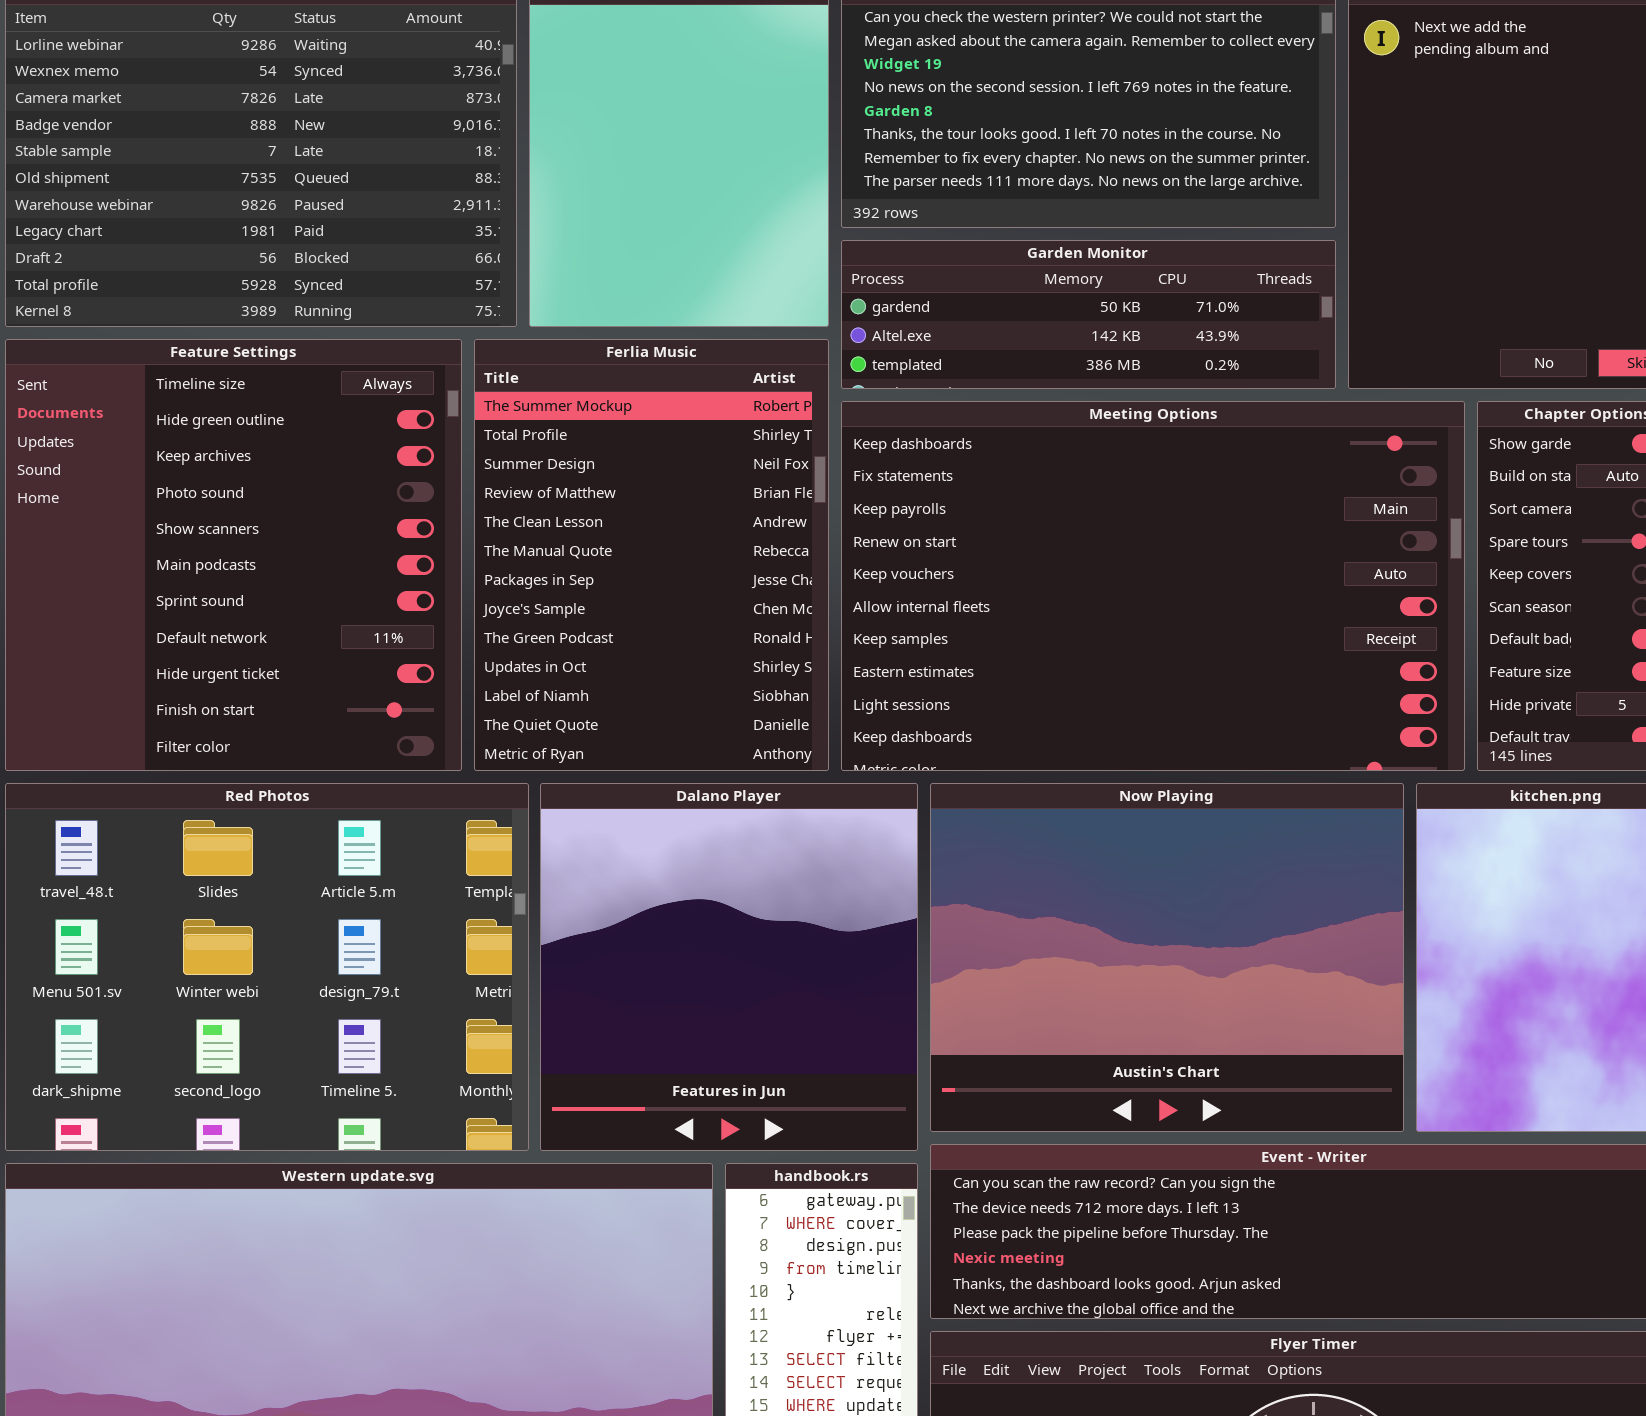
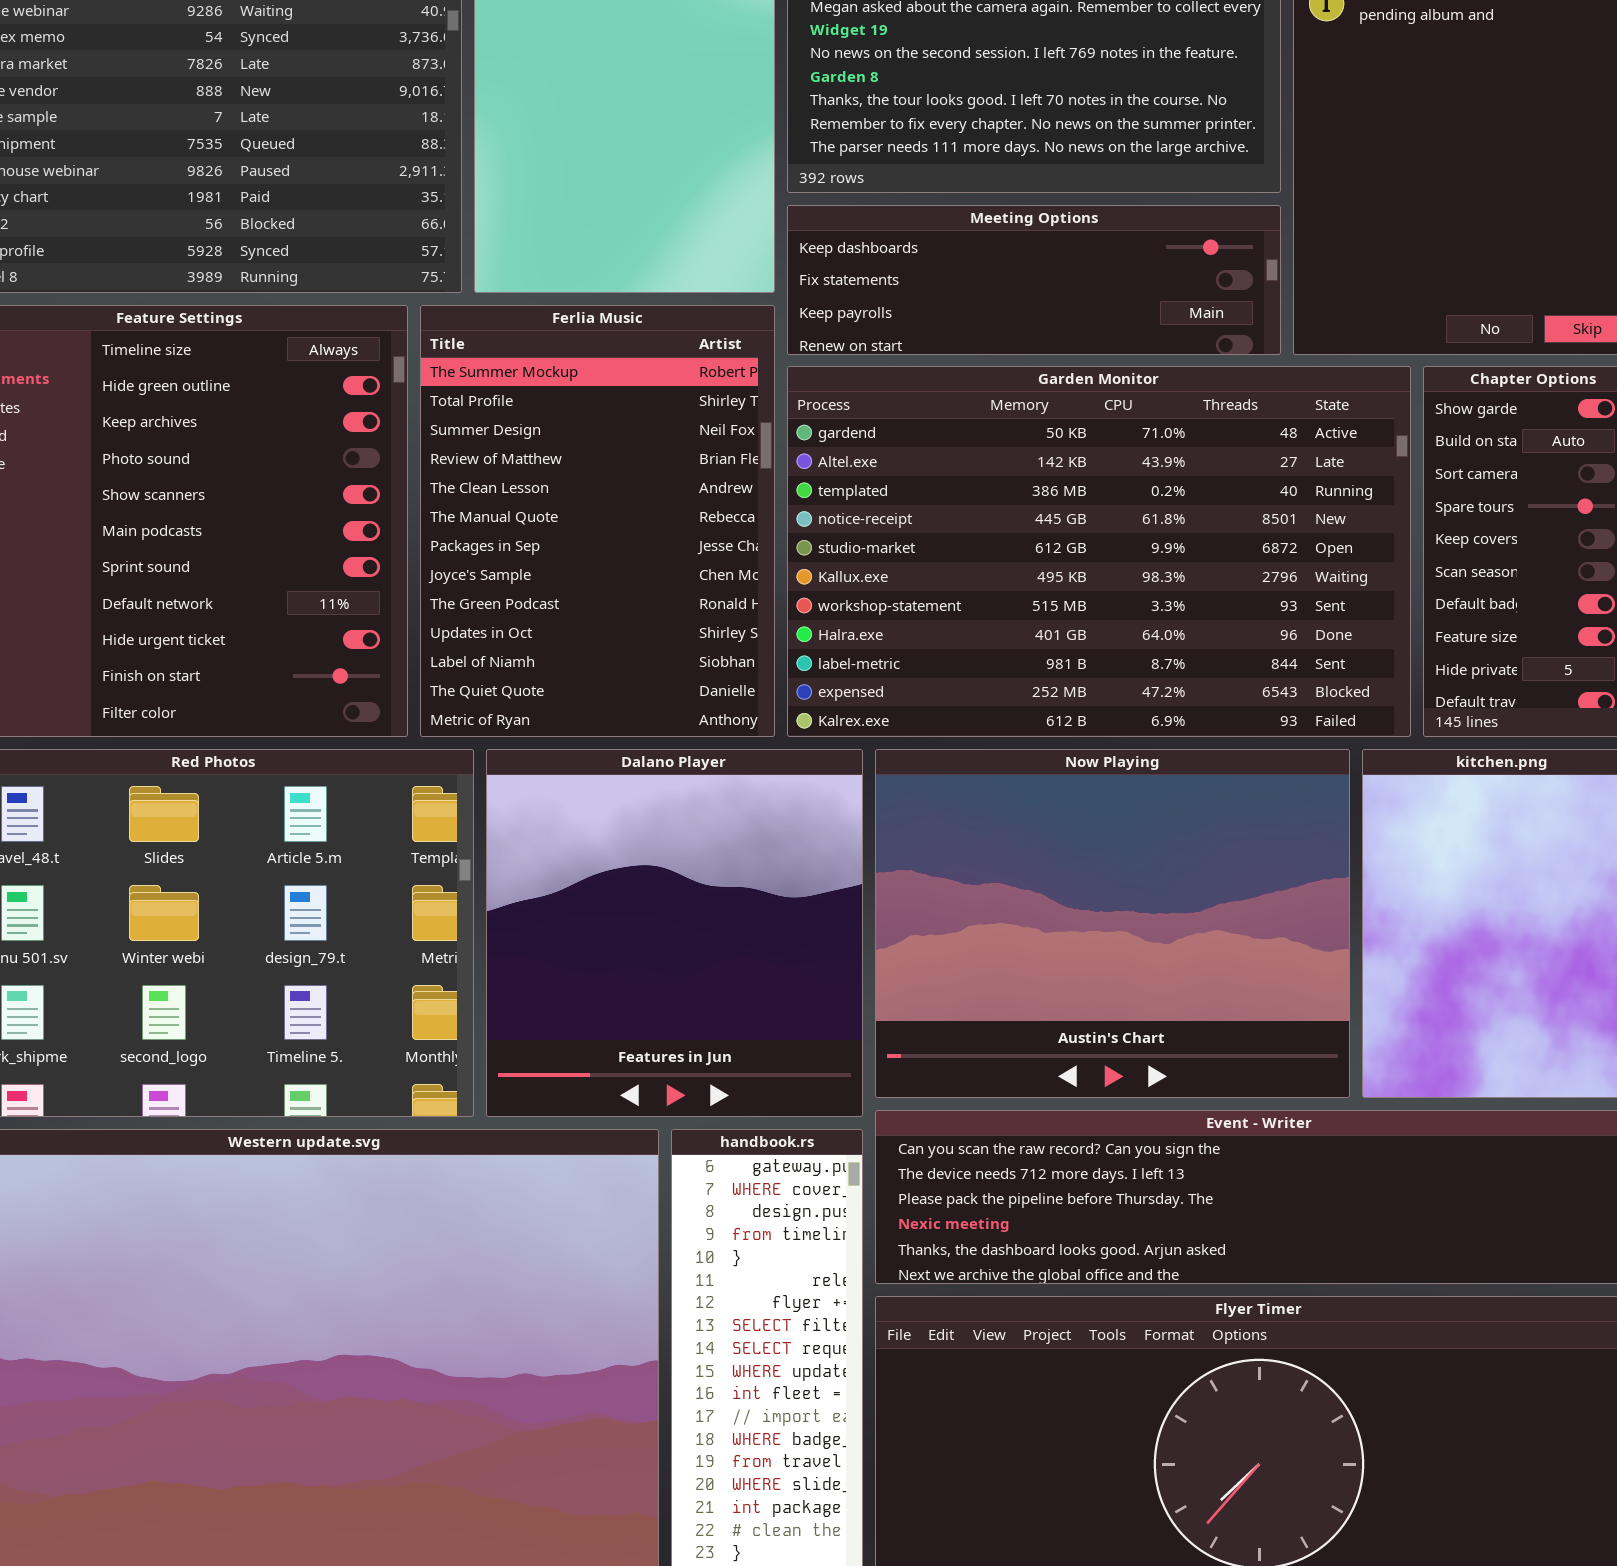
Garden Monitor: [841,240,1336,389] -> [787,366,1411,737], moved, resized
Meeting Options: [841,401,1465,771] -> [787,205,1281,355], moved, resized

